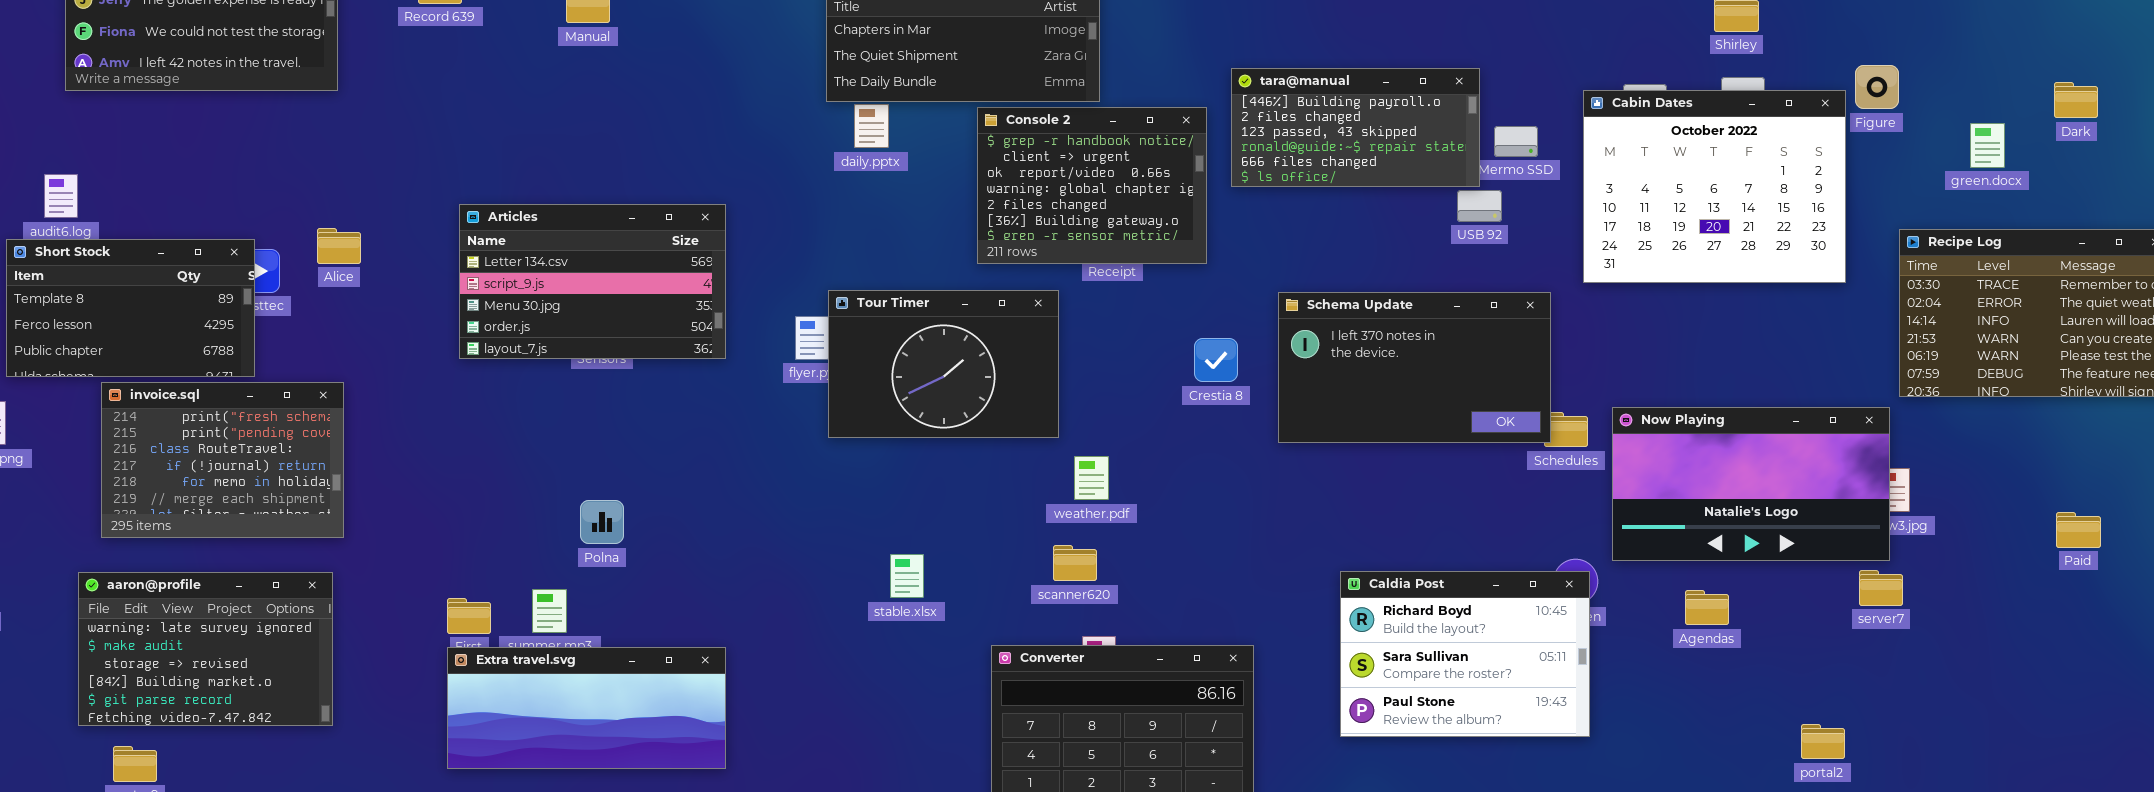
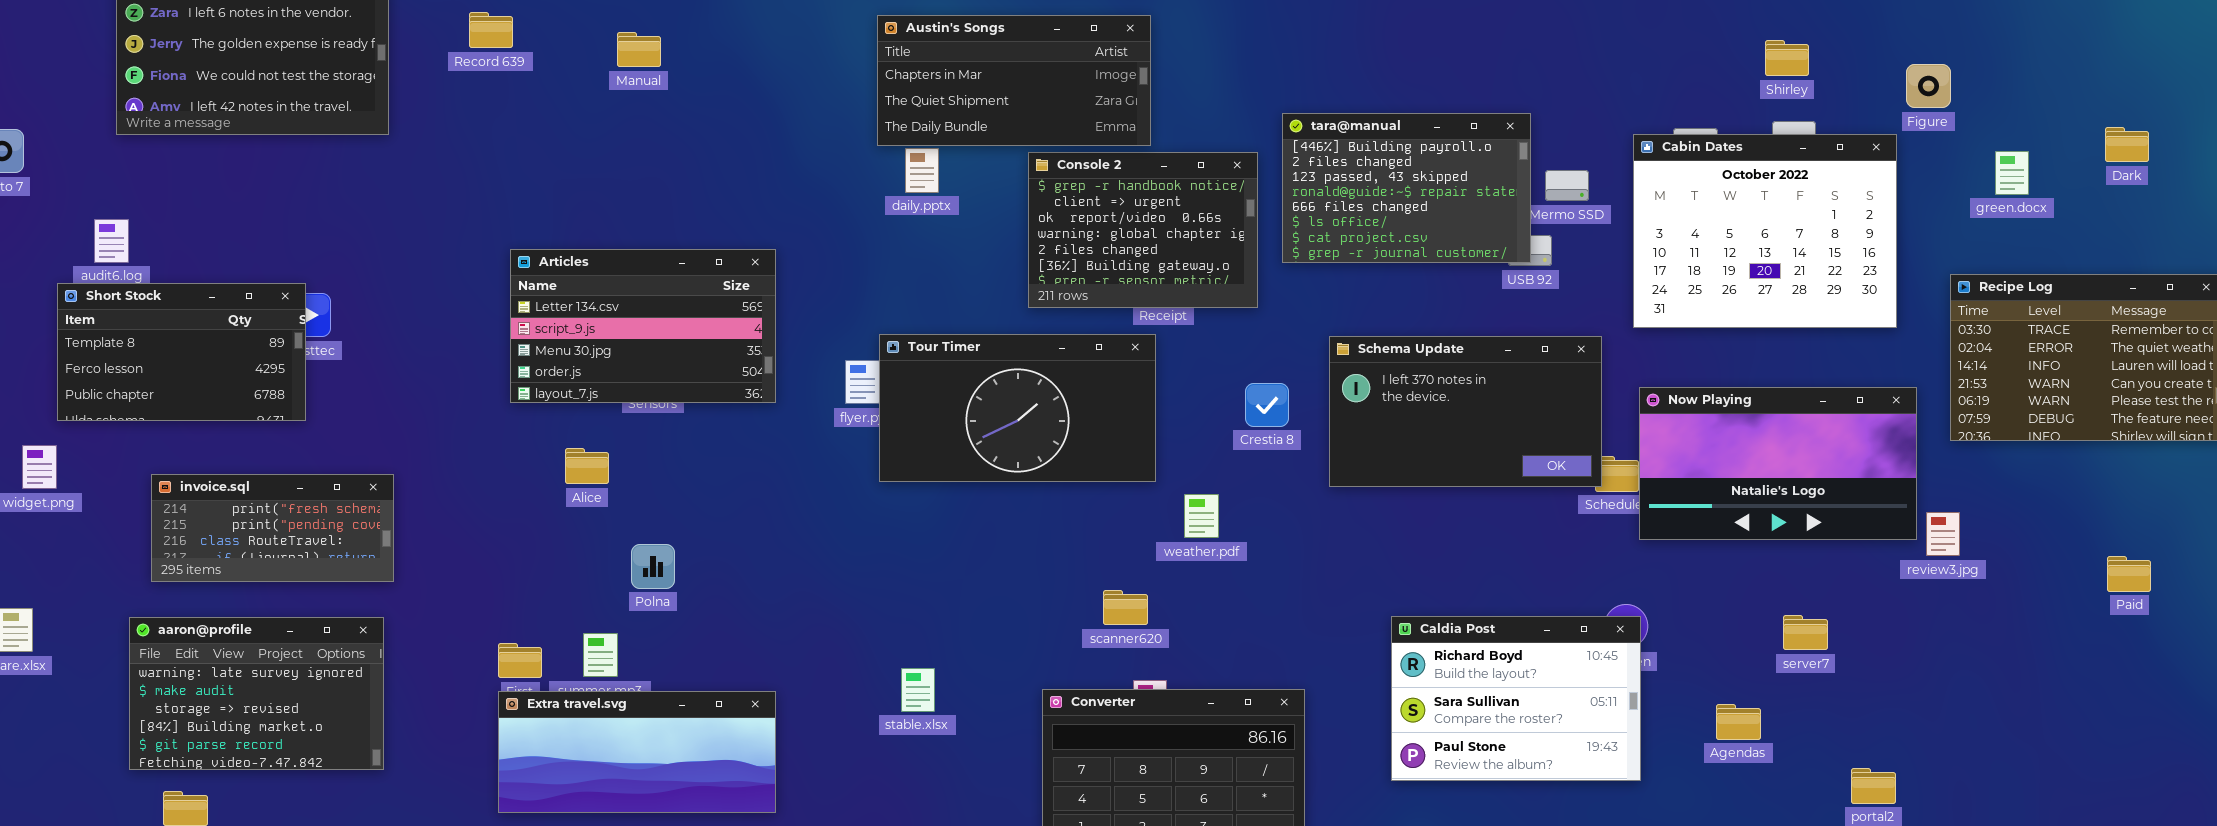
Figure: [1855,65,1899,109] -> [1906,64,1951,108], moved
tara@manual: [1231,68,1480,187] -> [1282,113,1531,263], resized
green.docx: [1970,123,2005,168] -> [1995,151,2029,195], moved
Alice: [317,228,361,264] -> [565,448,609,484], moved
Tour Timer: [828,290,1059,438] -> [879,334,1156,482], resized
invoice.sql: [101,382,344,538] -> [151,474,394,582], resized
Now Playing: [1612,407,1890,561] -> [1639,387,1917,540], moved
weather.pdf: [1074,456,1109,500] -> [1184,494,1219,538], moved
stable.xlsx: [890,554,924,598] -> [901,668,935,712], moved
server7: [1859,570,1903,606] -> [1783,615,1828,650], moved
Agendas: [1685,590,1729,625] -> [1716,704,1761,740], moved

